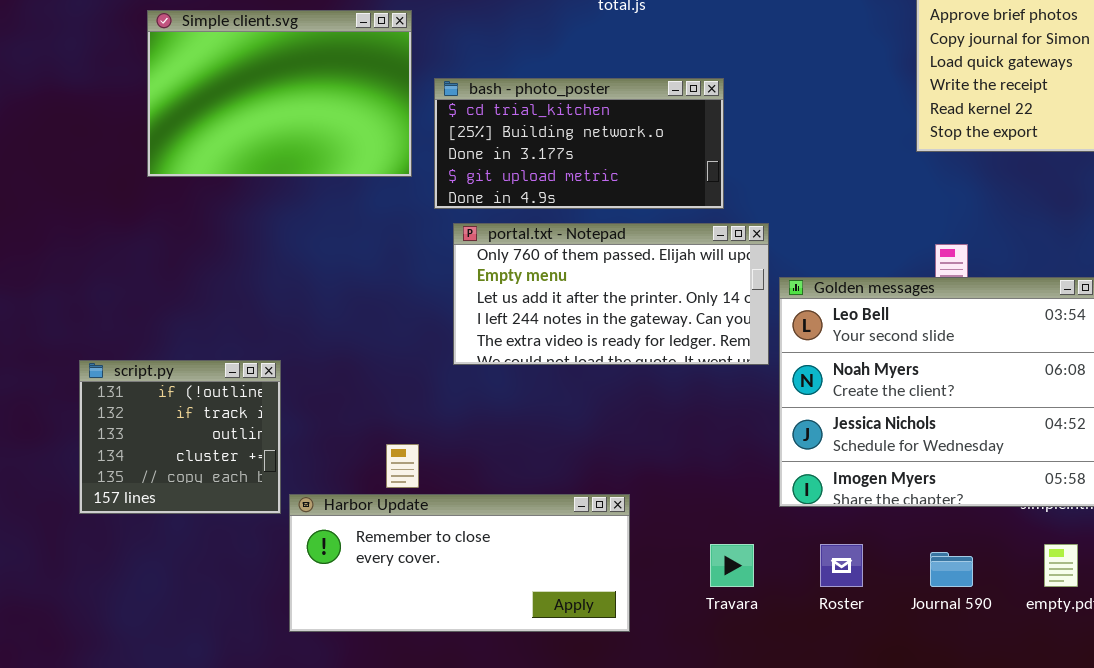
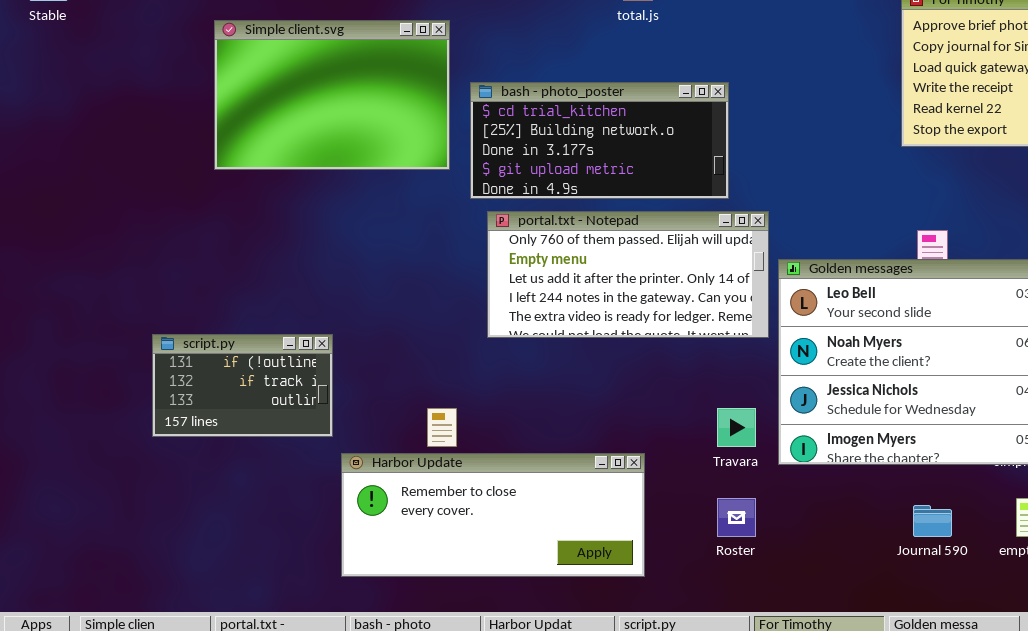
script.py: [79,360,281,514] -> [152,334,333,437], resized
Travara: [710,544,754,587] -> [717,408,756,447], moved
Roster: [820,544,863,587] -> [717,498,756,537], moved

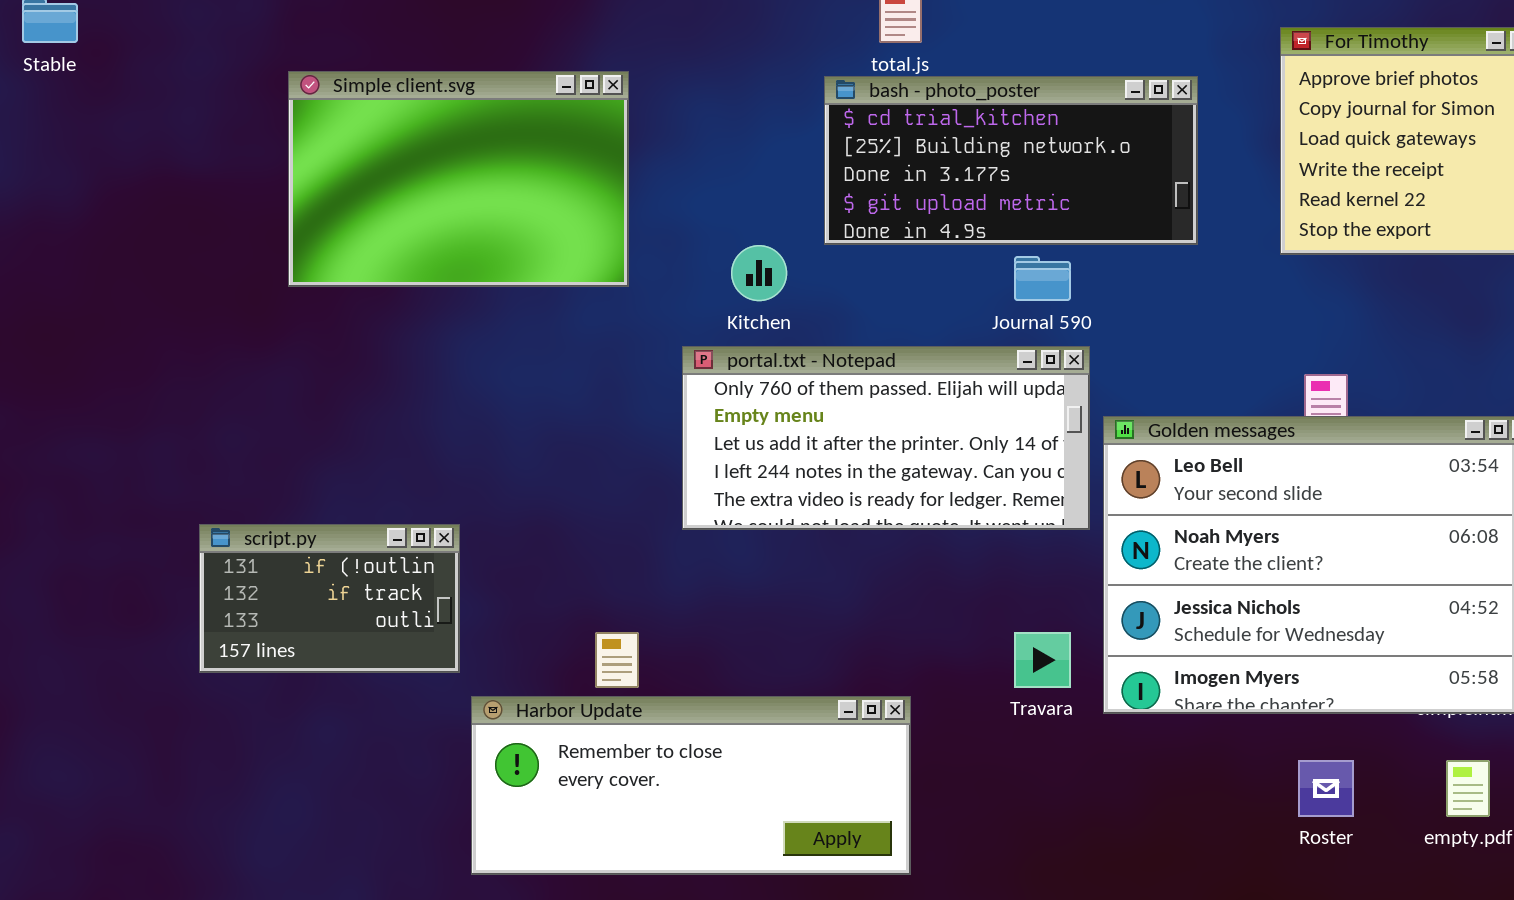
bash - photo_poster: [470,82,729,199] -> [824,76,1198,245], moved
Roster: [717,498,756,537] -> [1298,760,1354,817], moved
Journal 590: [913,505,952,537] -> [1014,256,1071,301], moved

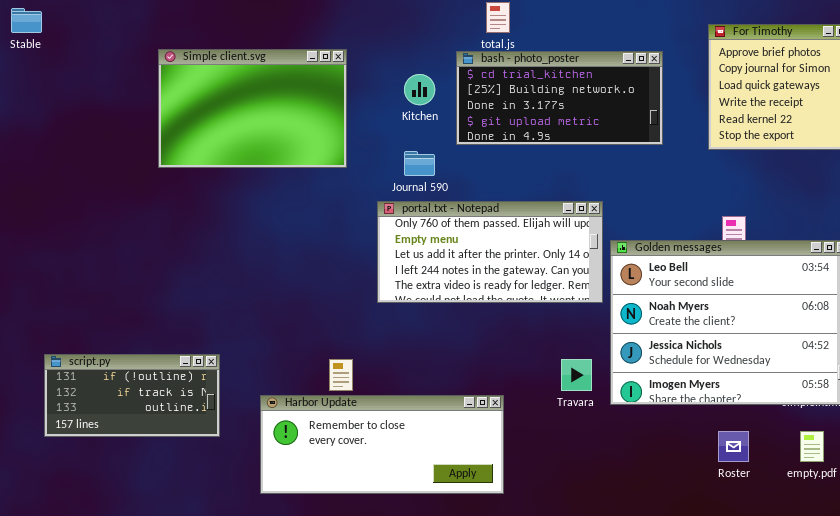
Kitchen: [731,245,787,301] -> [404,74,435,105], moved
Journal 590: [1014,256,1071,301] -> [404,151,435,176], moved
script.py: [199,524,460,673] -> [44,354,220,437], moved, resized

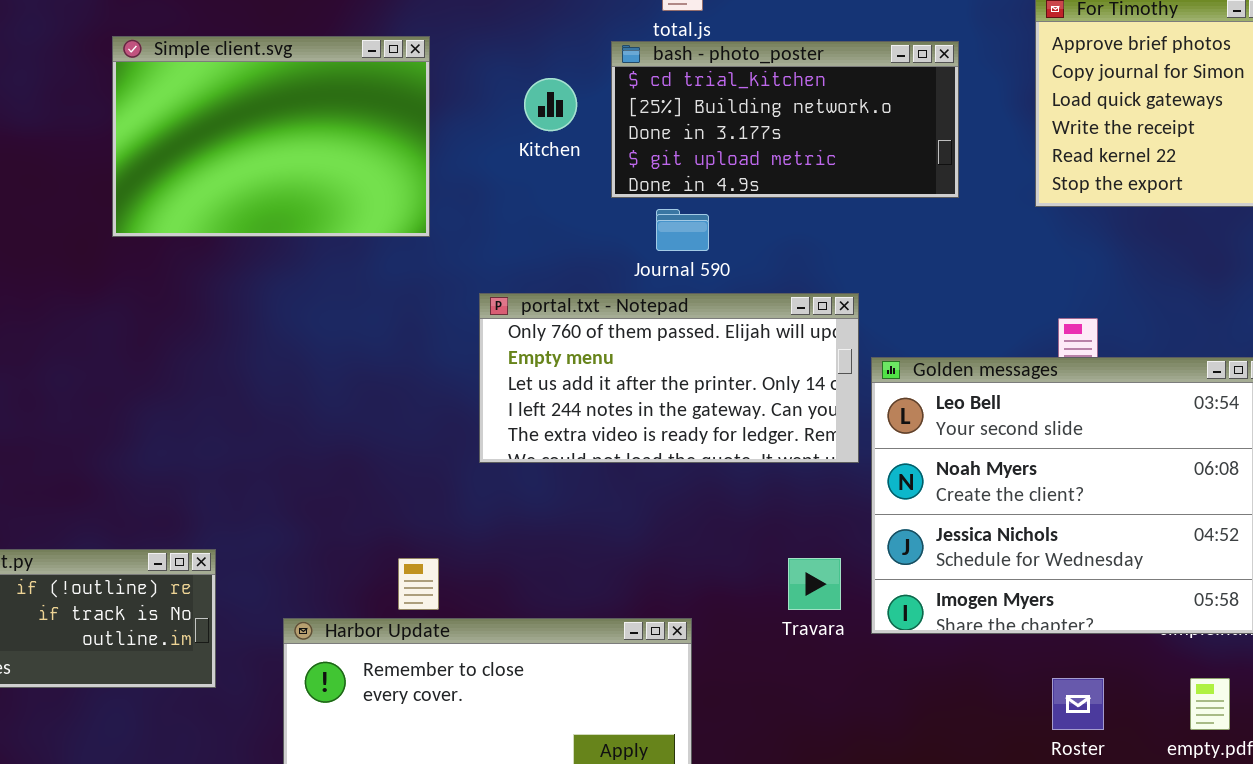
Journal 590: [404,151,435,176] -> [656,209,709,251], moved

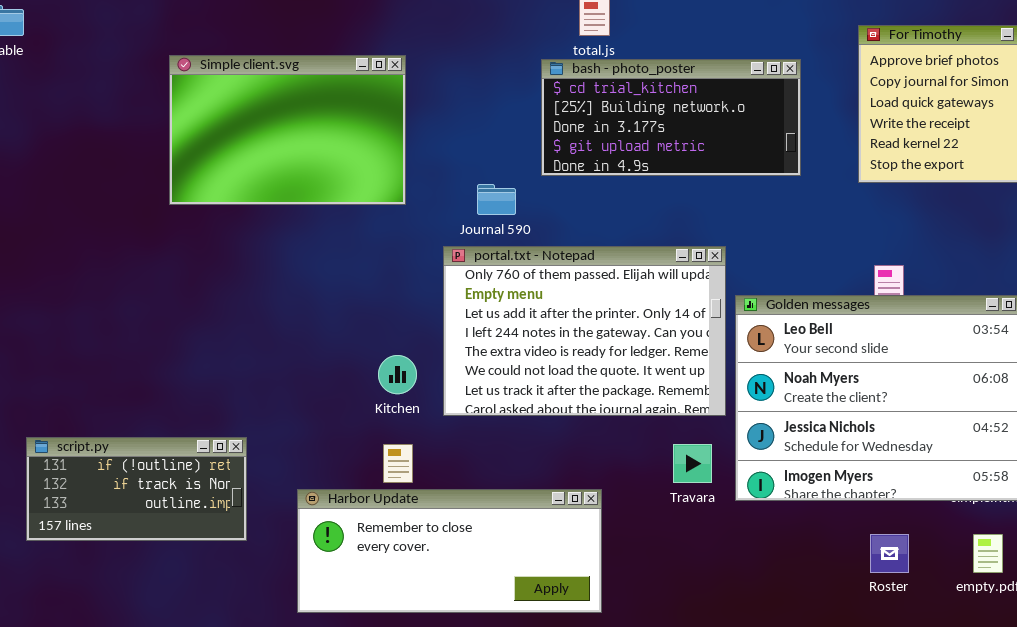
Kitchen: [524,78,577,131] -> [378,355,417,394], moved
Journal 590: [656,209,709,251] -> [477,184,516,215], moved
portal.txt - Notepad: [479,293,859,463] -> [443,246,726,416], resized

